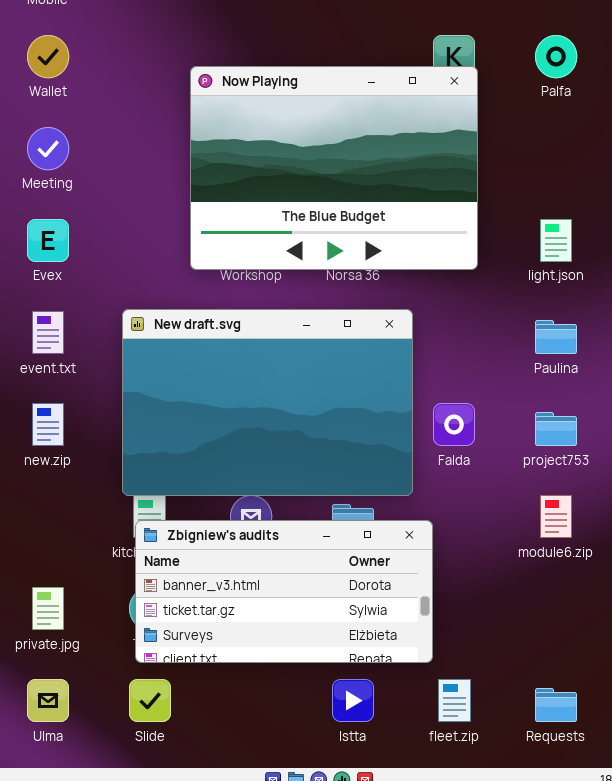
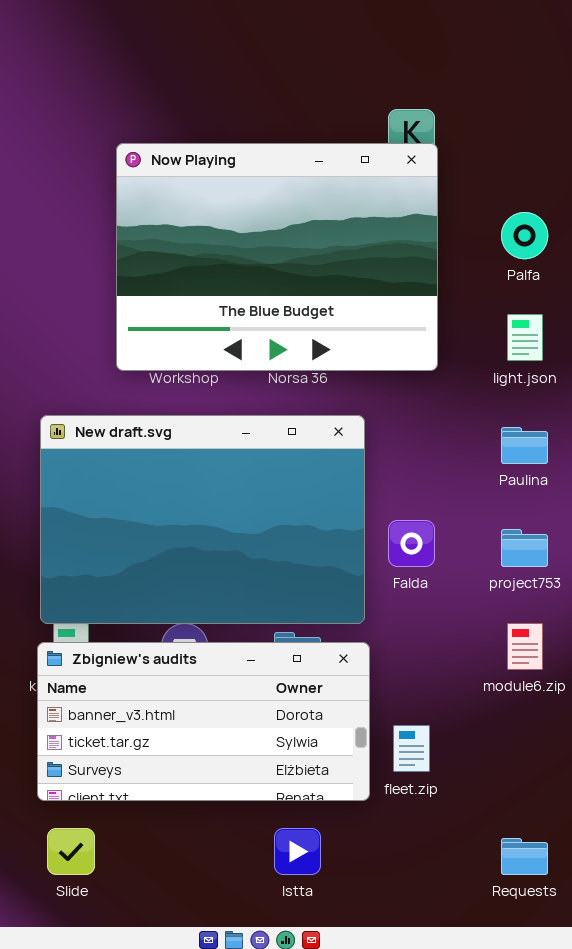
Palfa: [535,35,577,78] -> [501,212,548,259], moved
Zbigniew's audits: [135,520,433,663] -> [37,642,370,801], moved
fleet.zip: [438,679,471,722] -> [393,725,430,772], moved

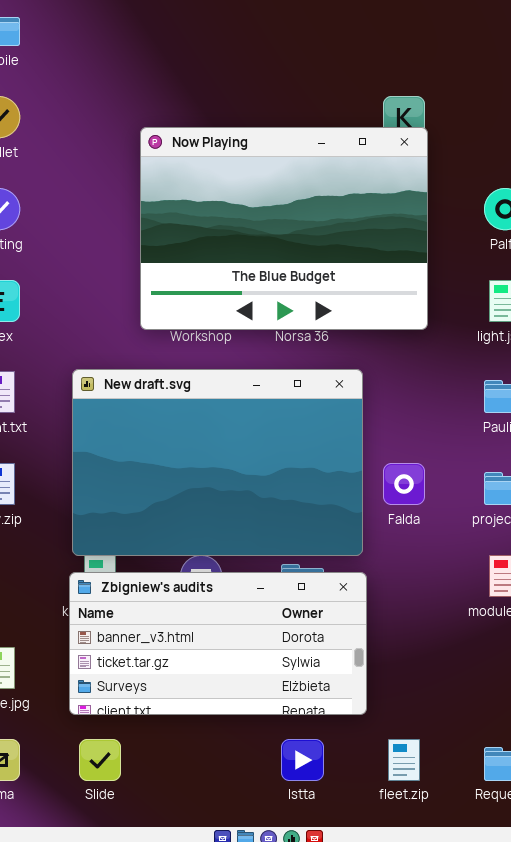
fleet.zip: [393,725,430,772] -> [388,739,420,781], moved

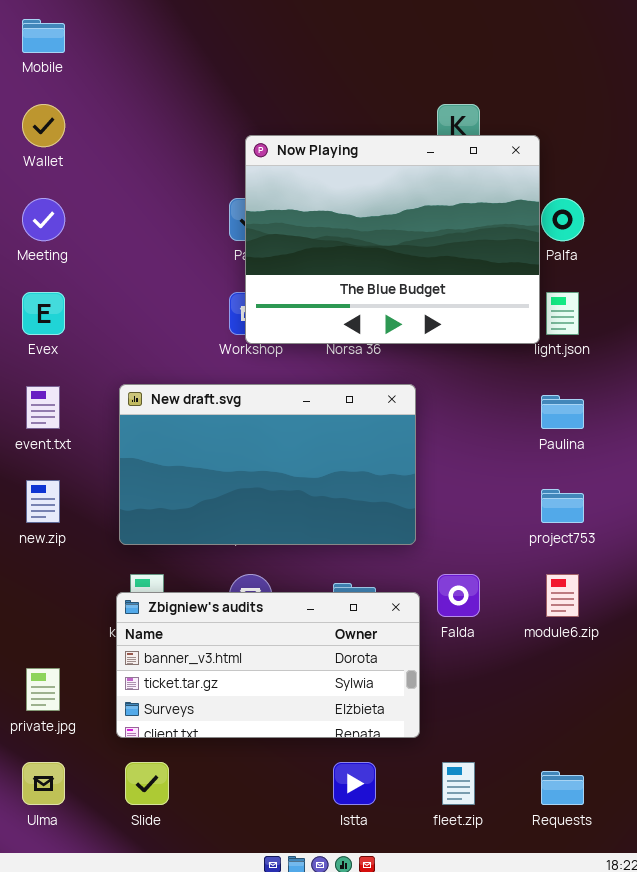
Now Playing: [140,127,428,330] -> [245,135,540,344], moved
New draft.svg: [72,369,363,556] -> [119,384,416,545], resized
Falda: [383,463,425,505] -> [437,574,480,617], moved

